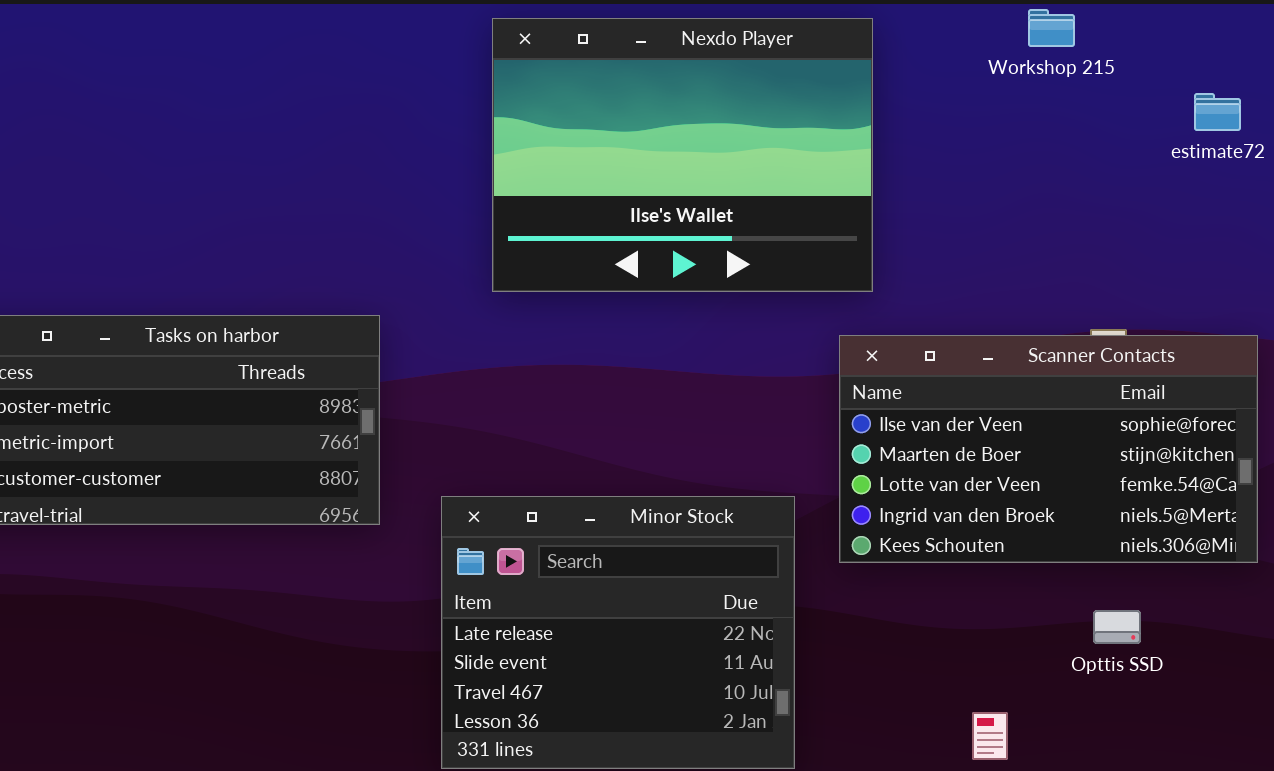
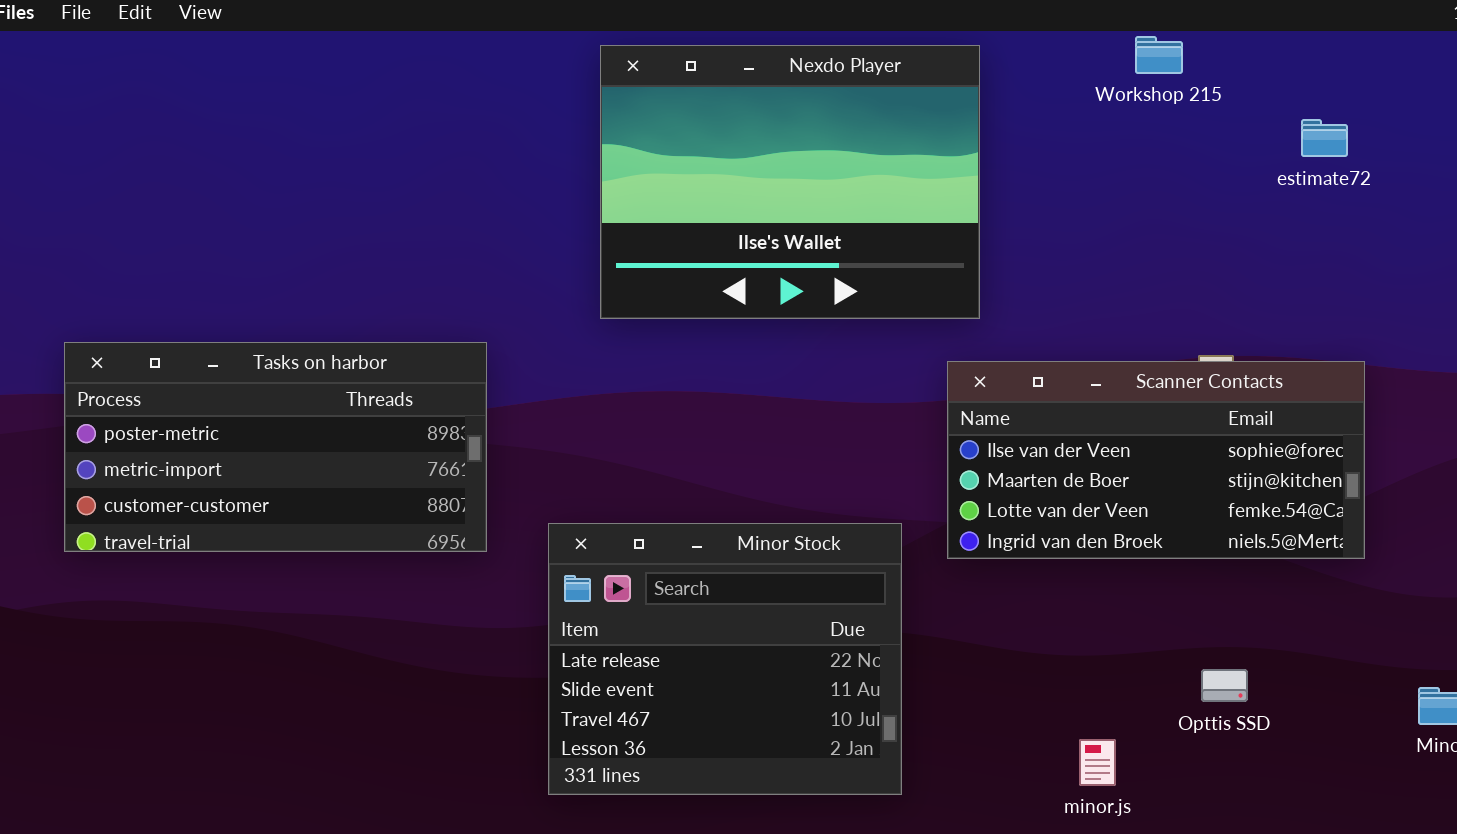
Scanner Contacts: [839,335,1258,563] -> [947,361,1365,559], resized
Opttis SSD: [1093,610,1141,644] -> [1201,669,1248,702], moved

